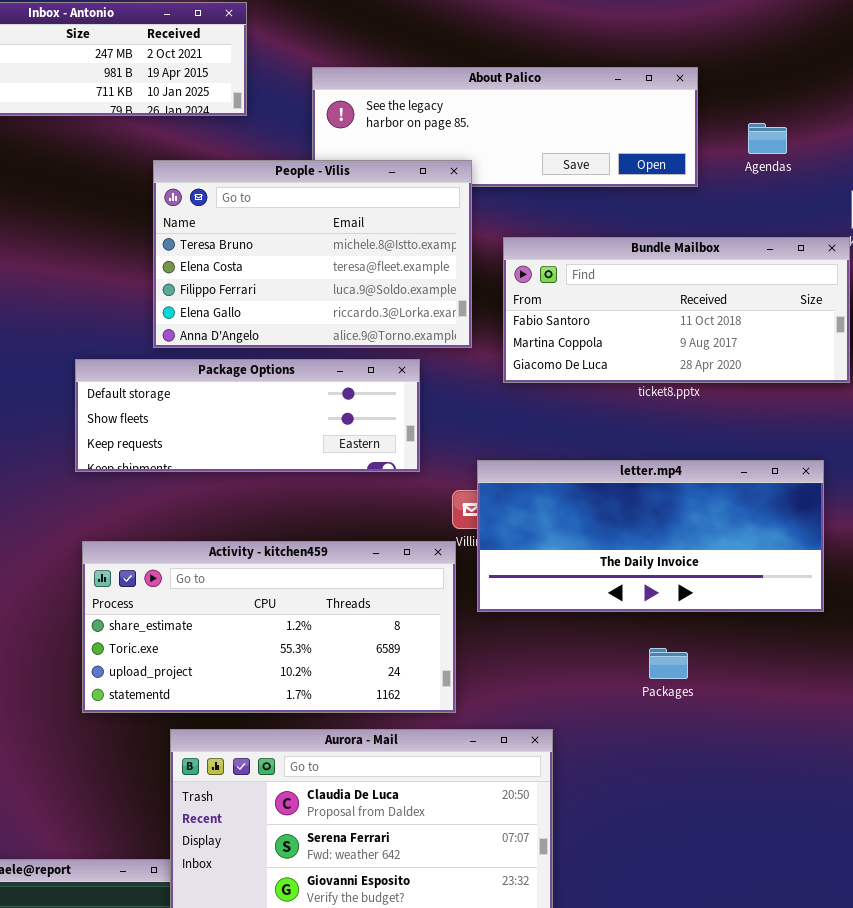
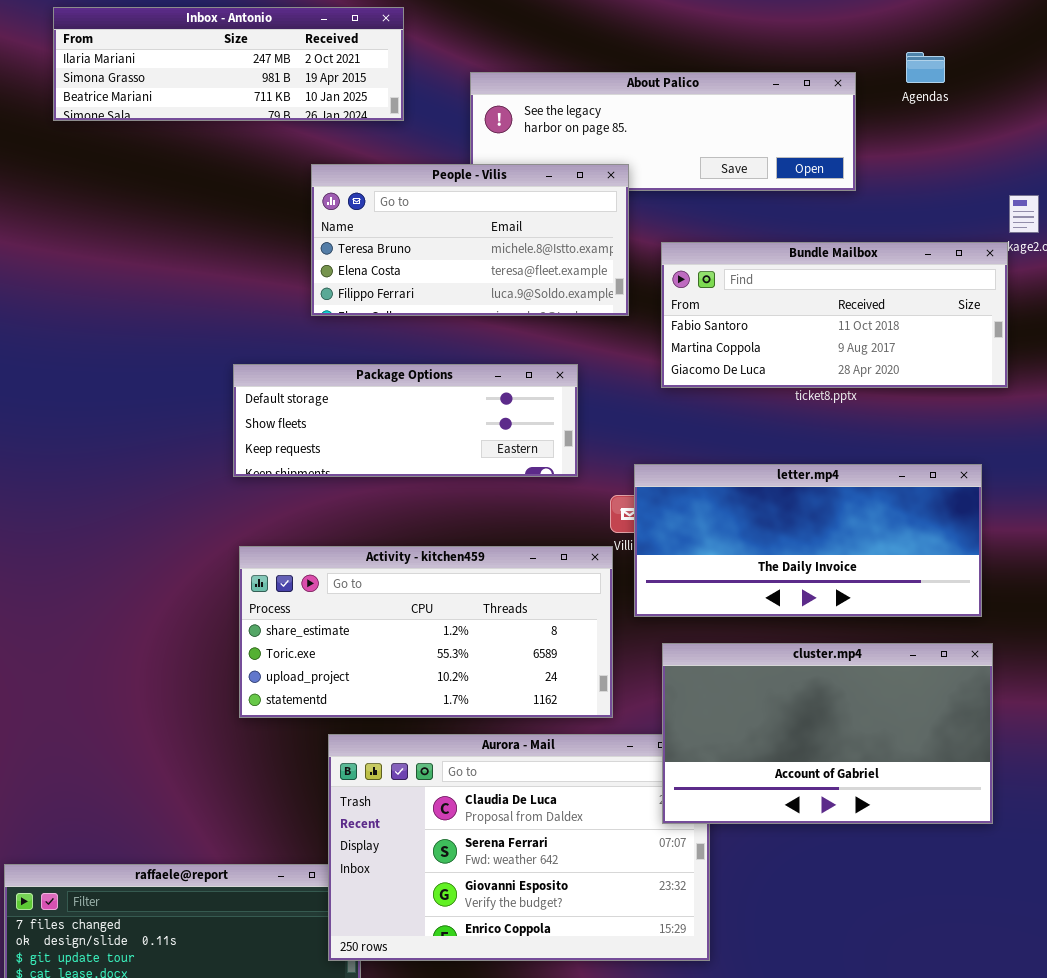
Agendas: [748,123,787,154] -> [906,52,945,83], moved
People - Vilis: [153,160,472,348] -> [311,164,629,316], resized
cluster.mp4: none -> [662,643,993,824], opened

